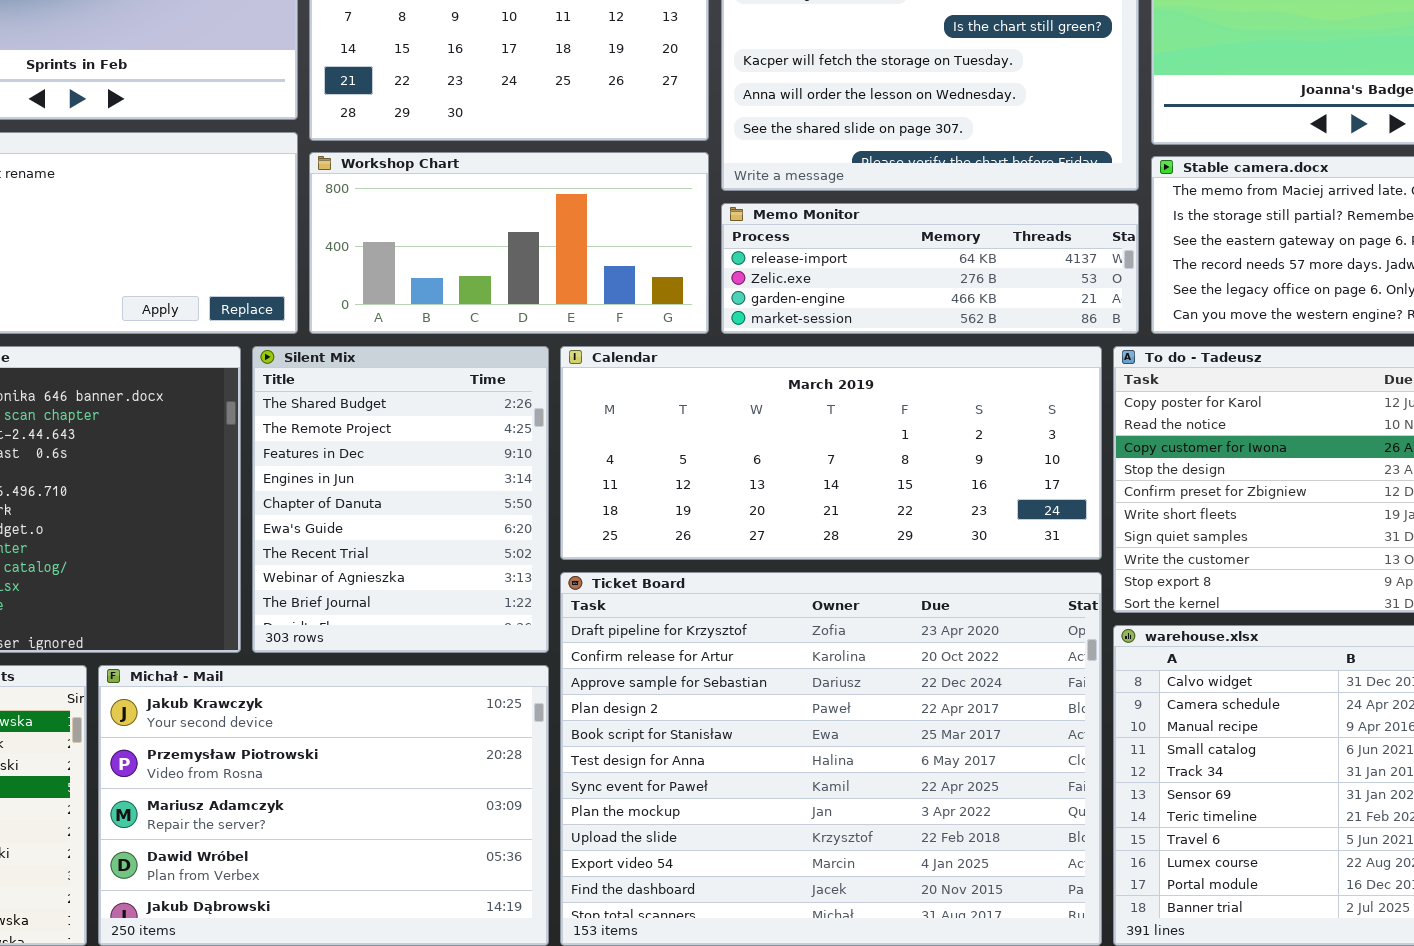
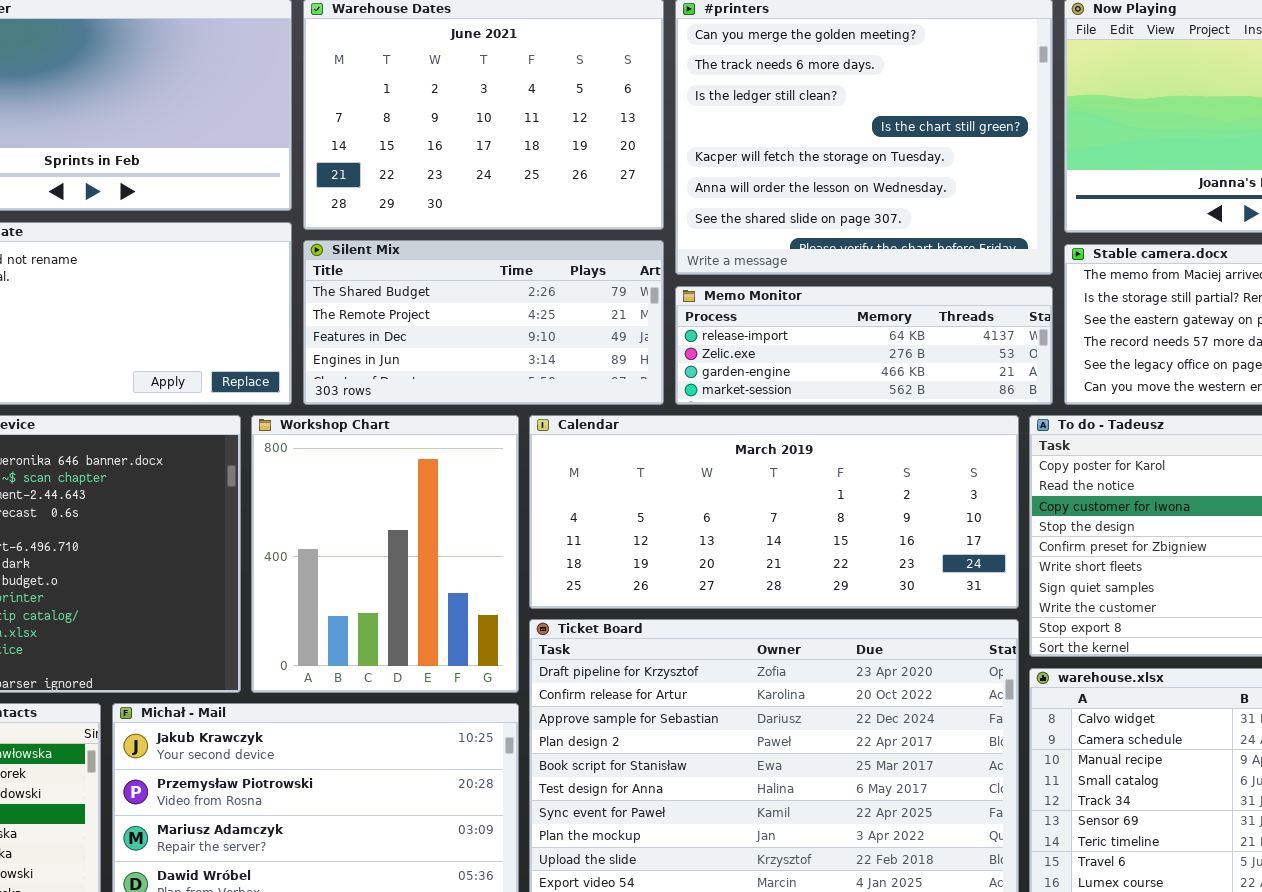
Workshop Chart: [309,152,709,334] -> [251,415,519,693], moved, resized
Silent Mix: [252,346,549,653] -> [303,240,664,405], moved, resized

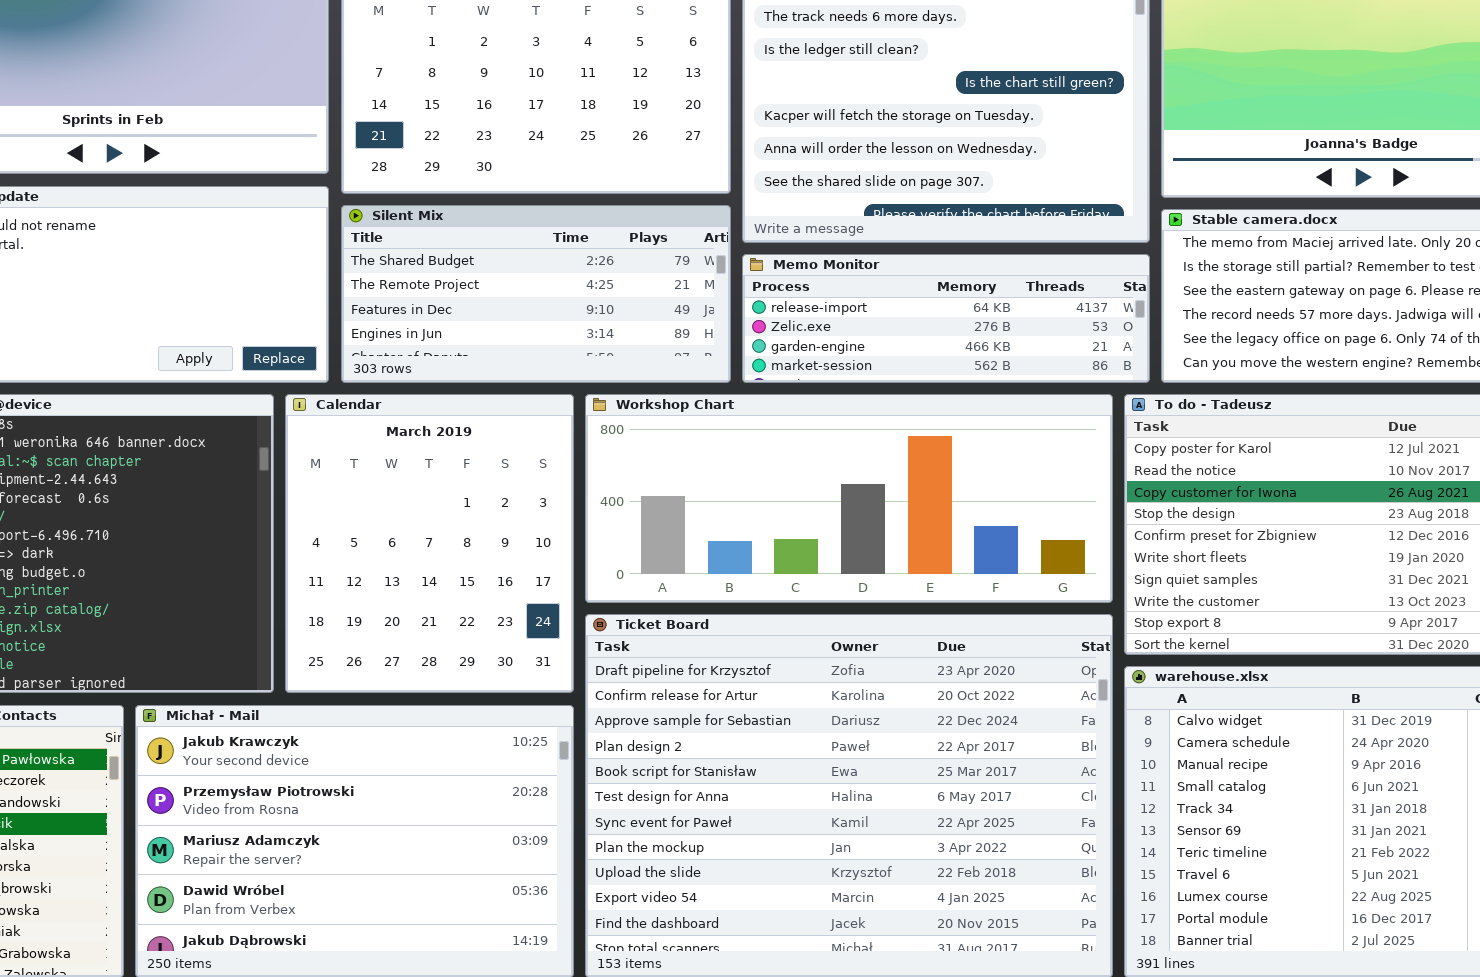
Workshop Chart: [251,415,519,693] -> [585,394,1113,603], moved, resized
Calendar: [529,415,1019,609] -> [285,394,574,693], moved, resized

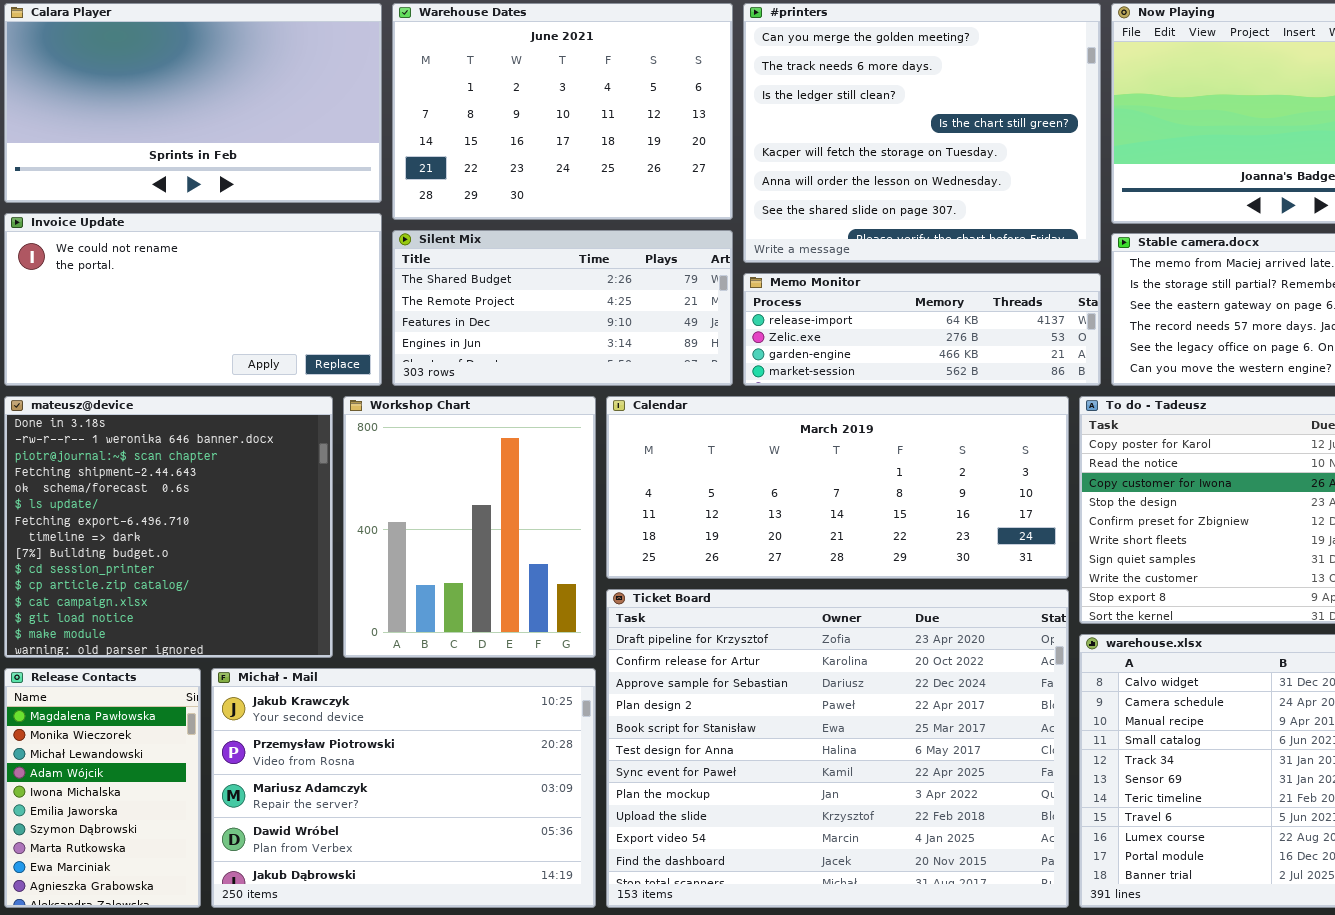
Calendar: [285,394,574,693] -> [606,396,1069,579], moved, resized
Workshop Chart: [585,394,1113,603] -> [343,396,596,658], moved, resized

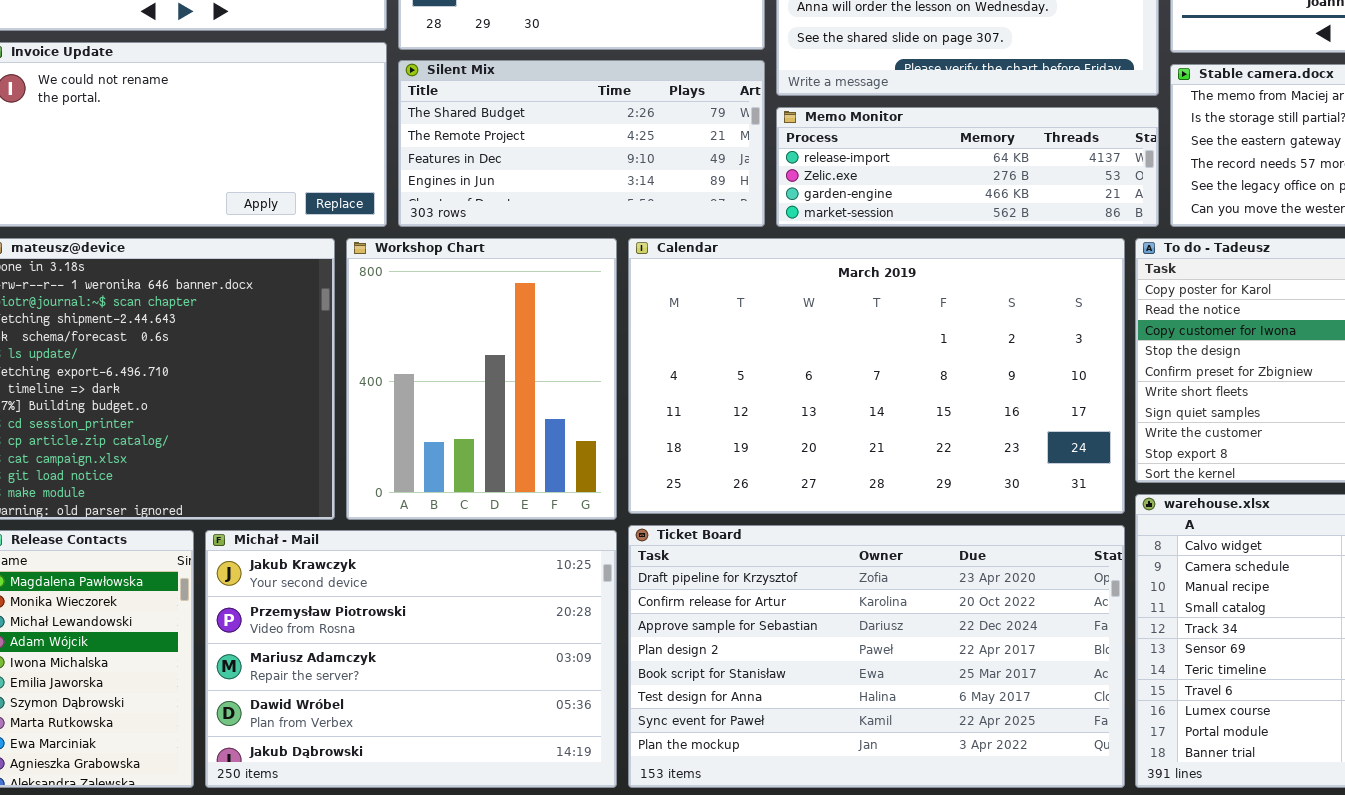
Calendar: [606,396,1069,579] -> [628,238,1125,514], resized
Ticket Board: [606,589,1069,908] -> [628,525,1125,788], resized

